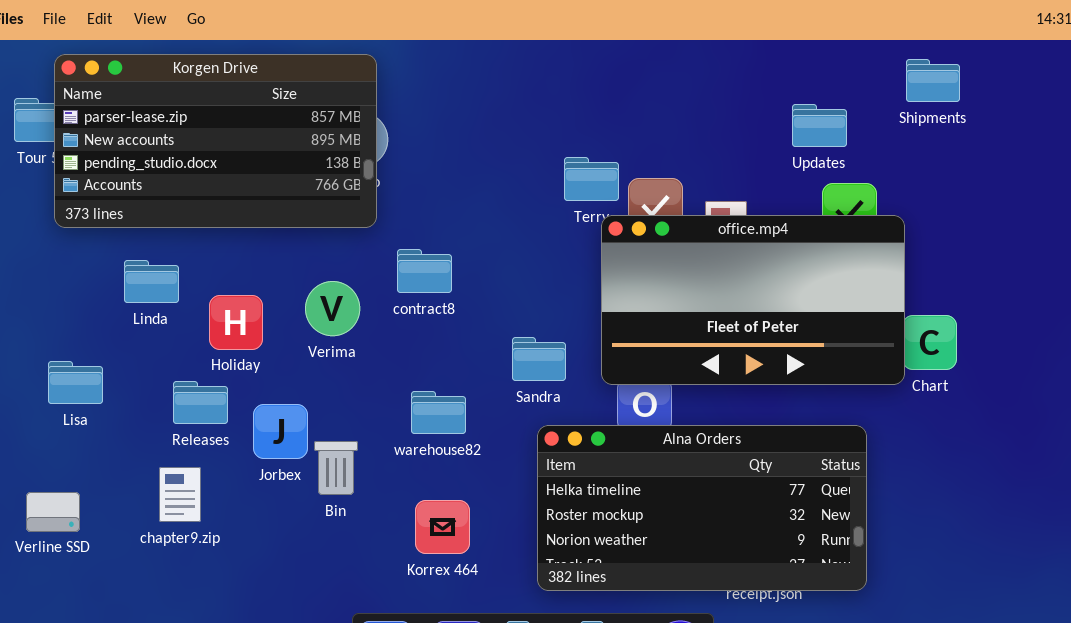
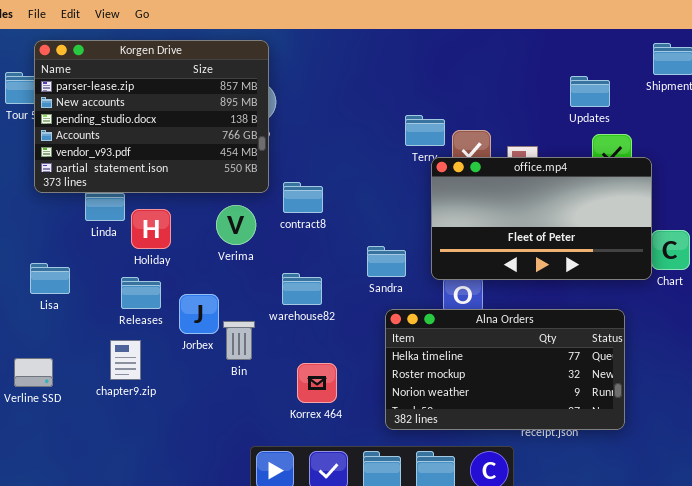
Korgen Drive: [54,54,377,228] -> [34,40,269,193], resized
Holiday: [209,295,263,350] -> [131,209,171,249], moved
warehouse82: [411,391,466,434] -> [282,273,322,305], moved

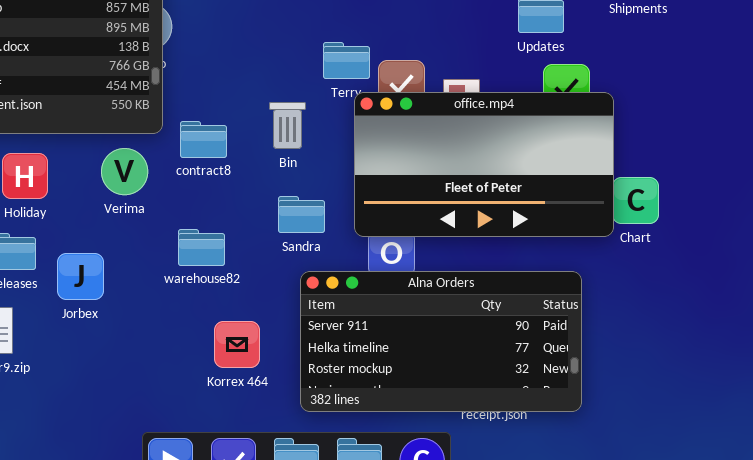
Alna Orders: [385,309,625,430] -> [300,271,582,412], scrolled up 1 row
Bin: [223,321,255,360] -> [269,102,306,149], moved
Korrex 464: [297,363,337,403] -> [214,321,260,368], moved

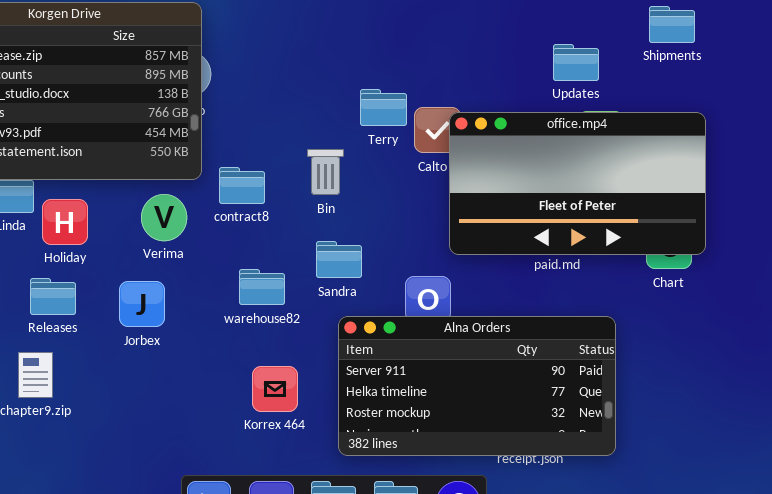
office.mp4: [354,92,614,237] -> [449,112,706,255], moved
warehouse82: [178,229,225,266] -> [239,269,285,305], moved
Jorbex: [57,253,104,300] -> [119,281,165,327], moved

